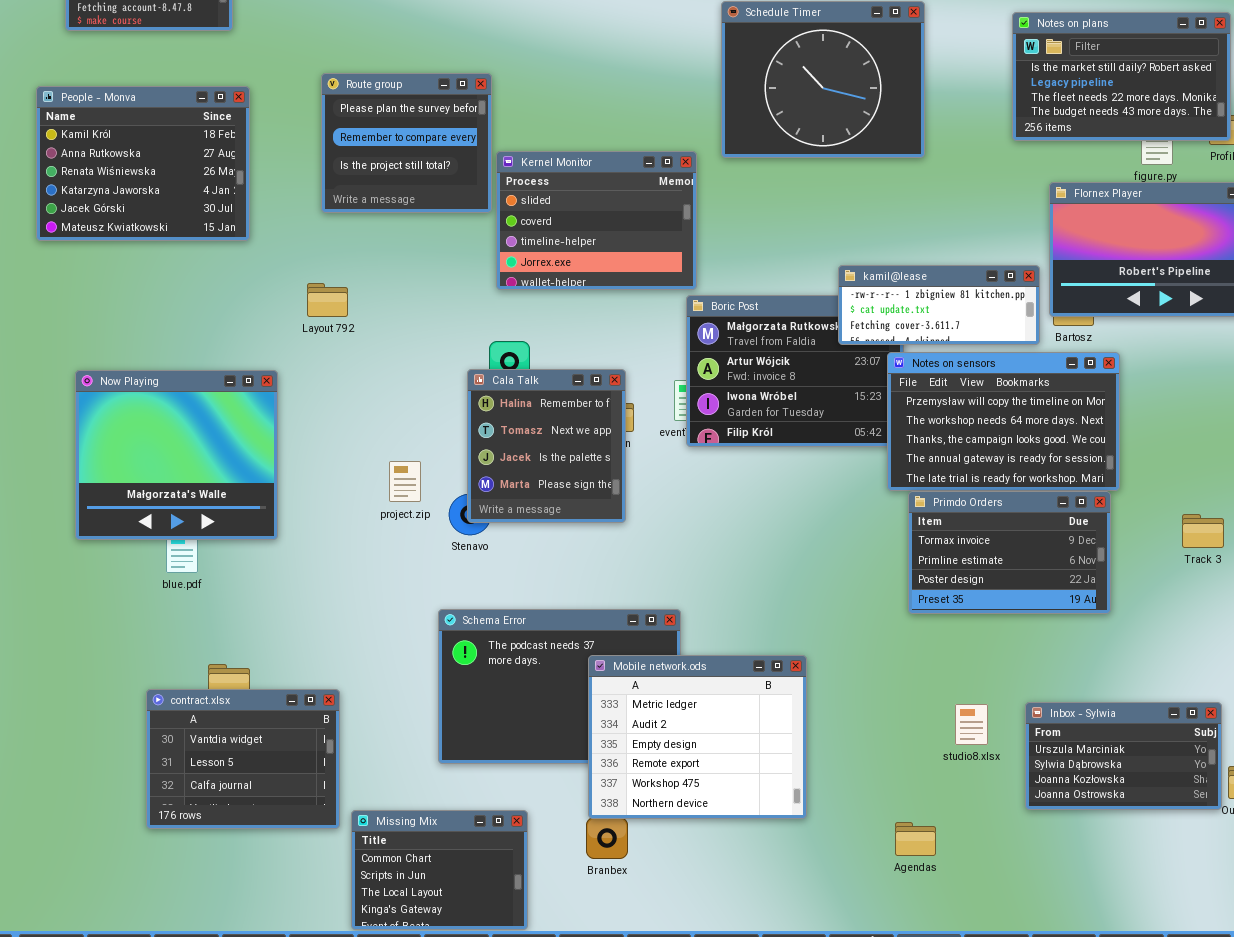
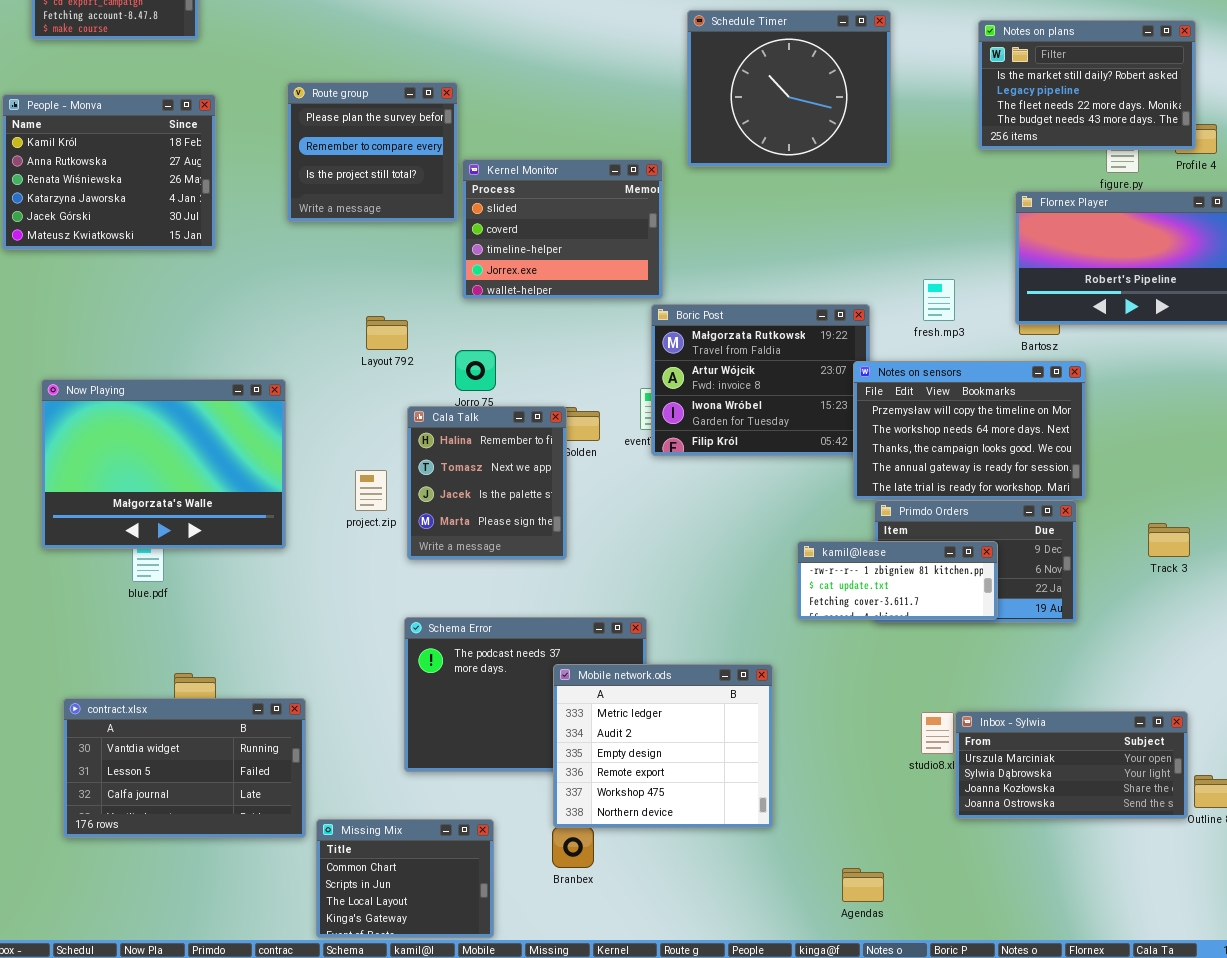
kamil@lease: [838,265,1040,345] -> [797,541,998,620], moved
Layout 792: [307,283,348,317] -> [366,316,408,350], moved
Cala Talk: [467,369,626,523] -> [407,406,567,560], moved
Now Playing: [75,370,278,540] -> [41,379,286,549], resized
contract.xlsx: [146,689,340,829] -> [63,698,306,838], resized
Inbox - Sylwia: [1025,702,1222,810] -> [955,711,1188,819], resized
Agendas: [895,822,936,856] -> [842,868,884,902], moved

